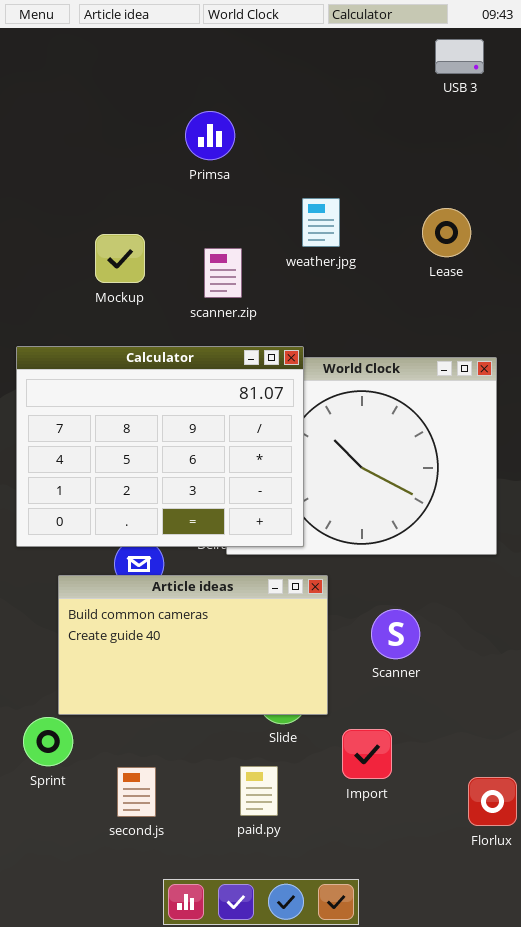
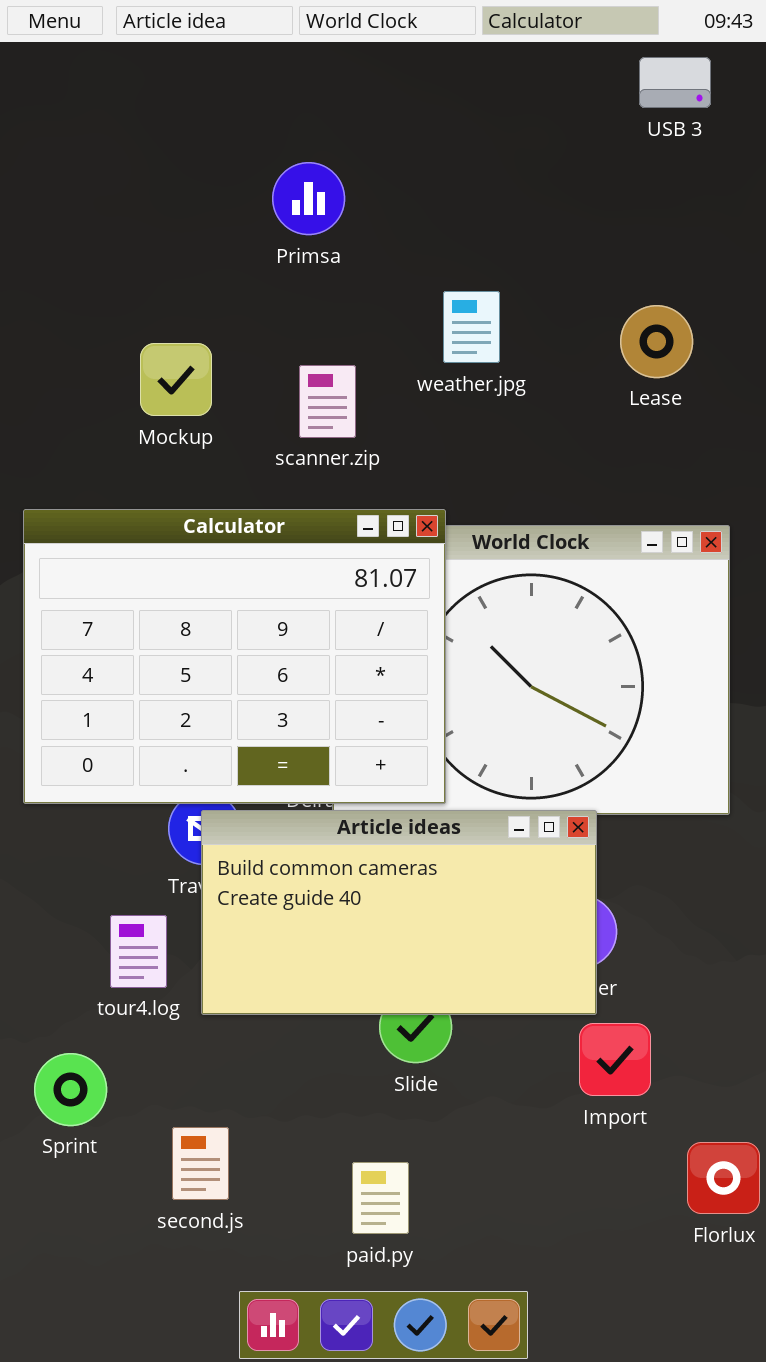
Article ideas: [58,575,328,715] -> [201,810,597,1015], moved
Import: [342,729,392,779] -> [579,1023,651,1096], moved
paid.py: [240,766,278,816] -> [352,1162,409,1234], moved

